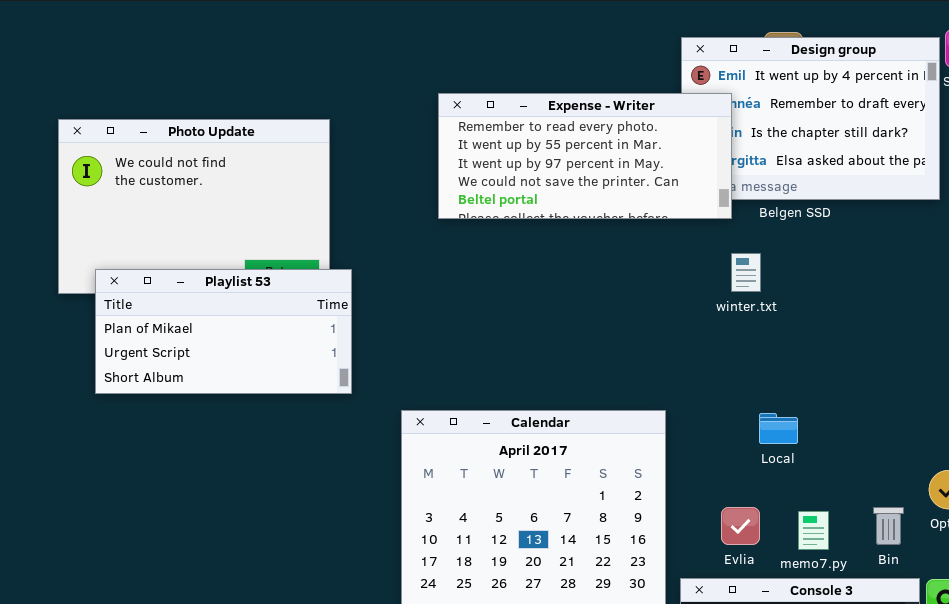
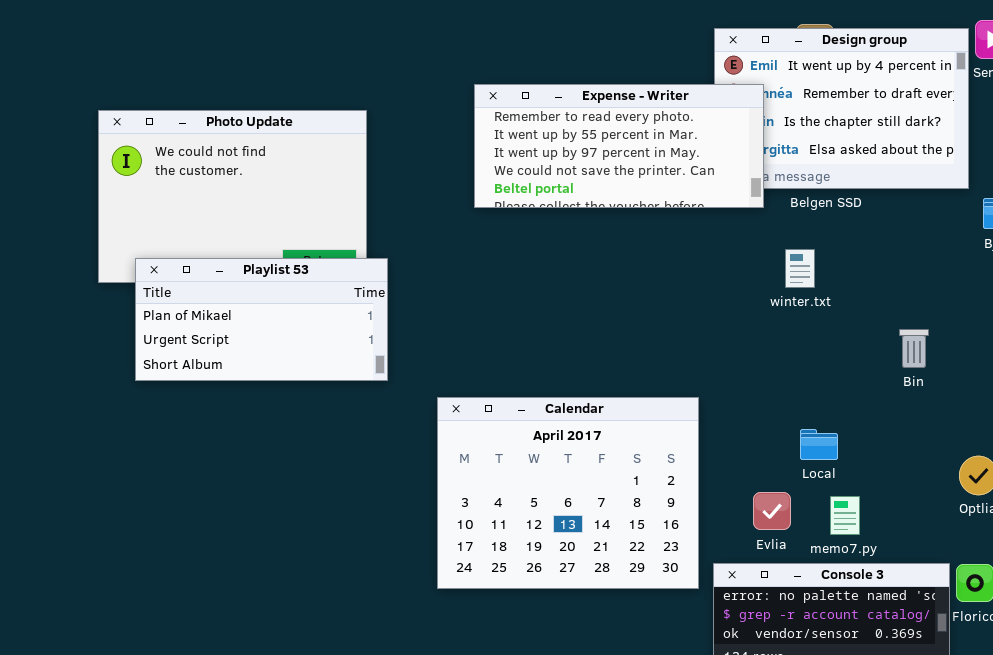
winter.txt: [731,253,761,292] -> [785,249,815,288], moved
Local: [759,413,798,444] -> [800,429,838,460], moved
Bin: [873,507,904,545] -> [899,329,929,368], moved

